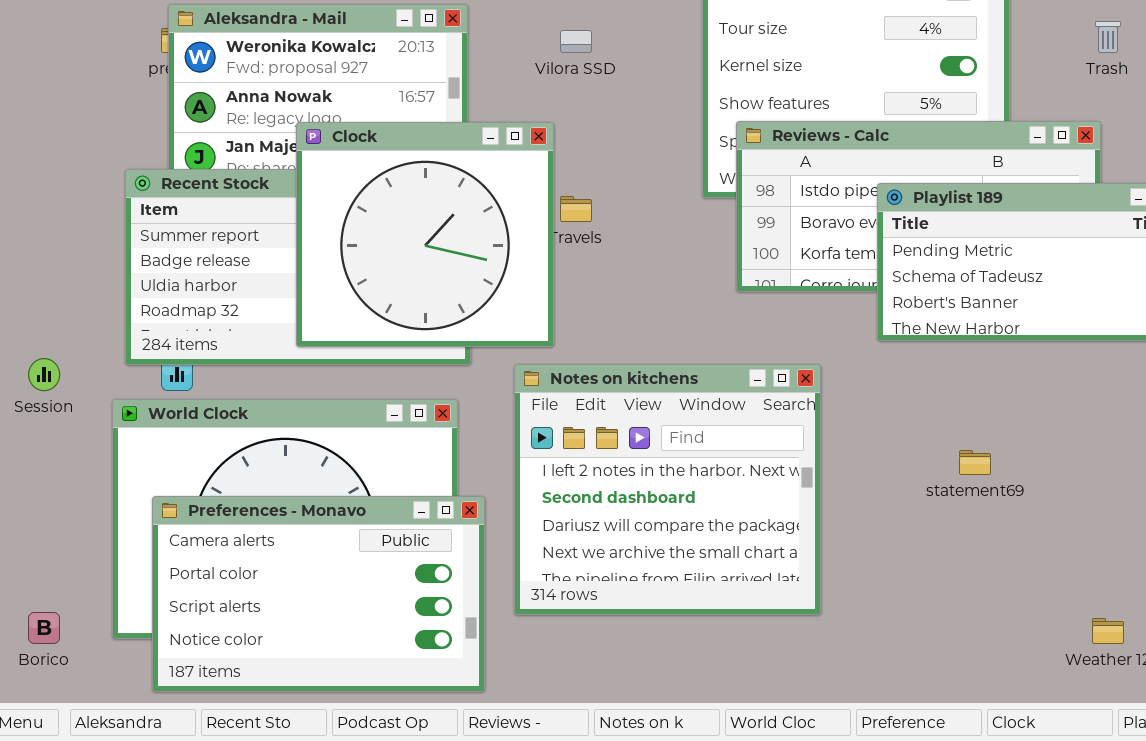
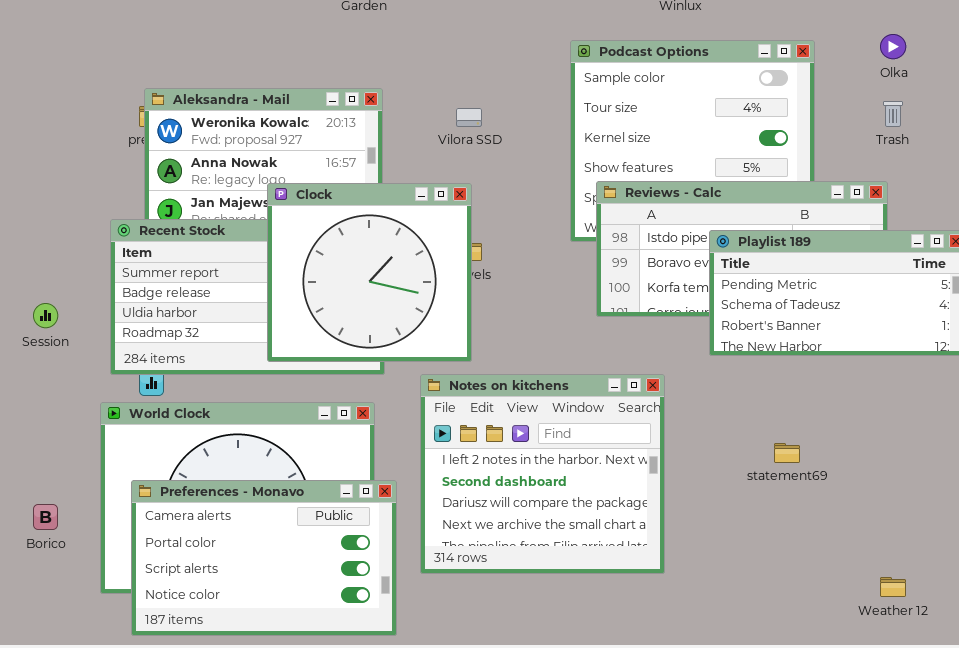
Clock: [296,122,554,347] -> [267,183,472,362], moved
Session: [28,358,60,391] -> [33,303,58,328], moved
Borico: [28,612,60,644] -> [33,504,58,530], moved

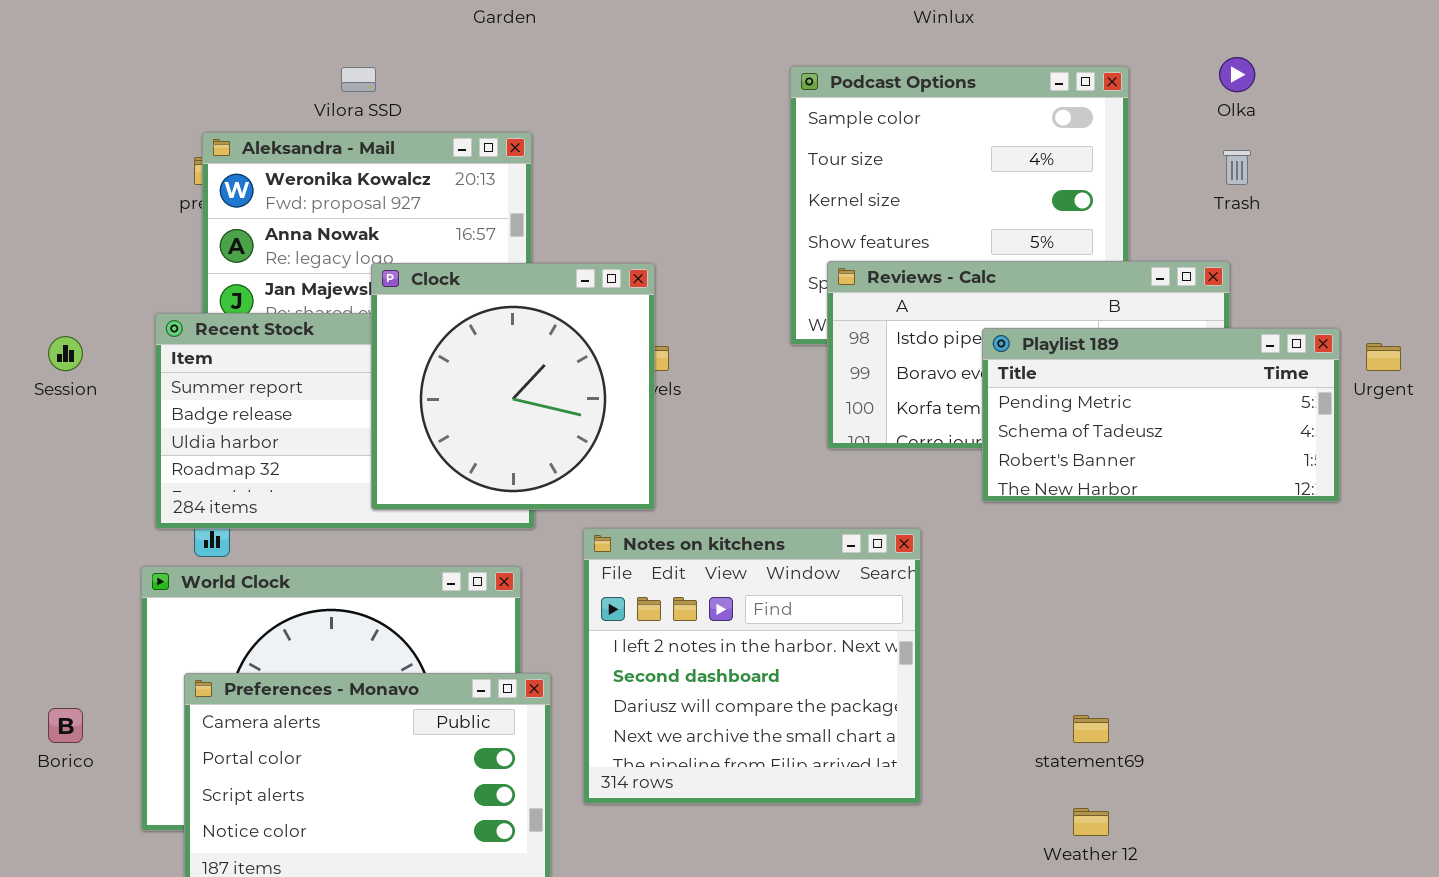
Vilora SSD: [456,108,482,127] -> [341,67,376,92], moved
Session: [33,303,58,328] -> [48,336,83,371], moved
statement69: [774,443,800,463] -> [1073,715,1109,743], moved
Weather 12: [880,577,906,597] -> [1073,808,1109,836], moved

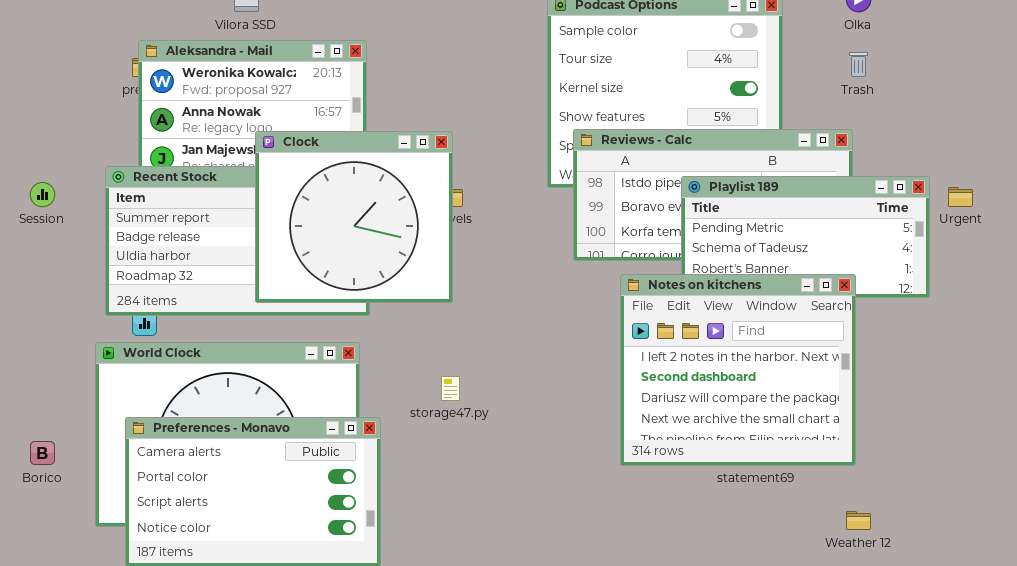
Notes on kitchens: [583,528,921,804] -> [620,274,856,466], moved
Weather 12: [1073,808,1109,836] -> [846,511,871,530], moved

